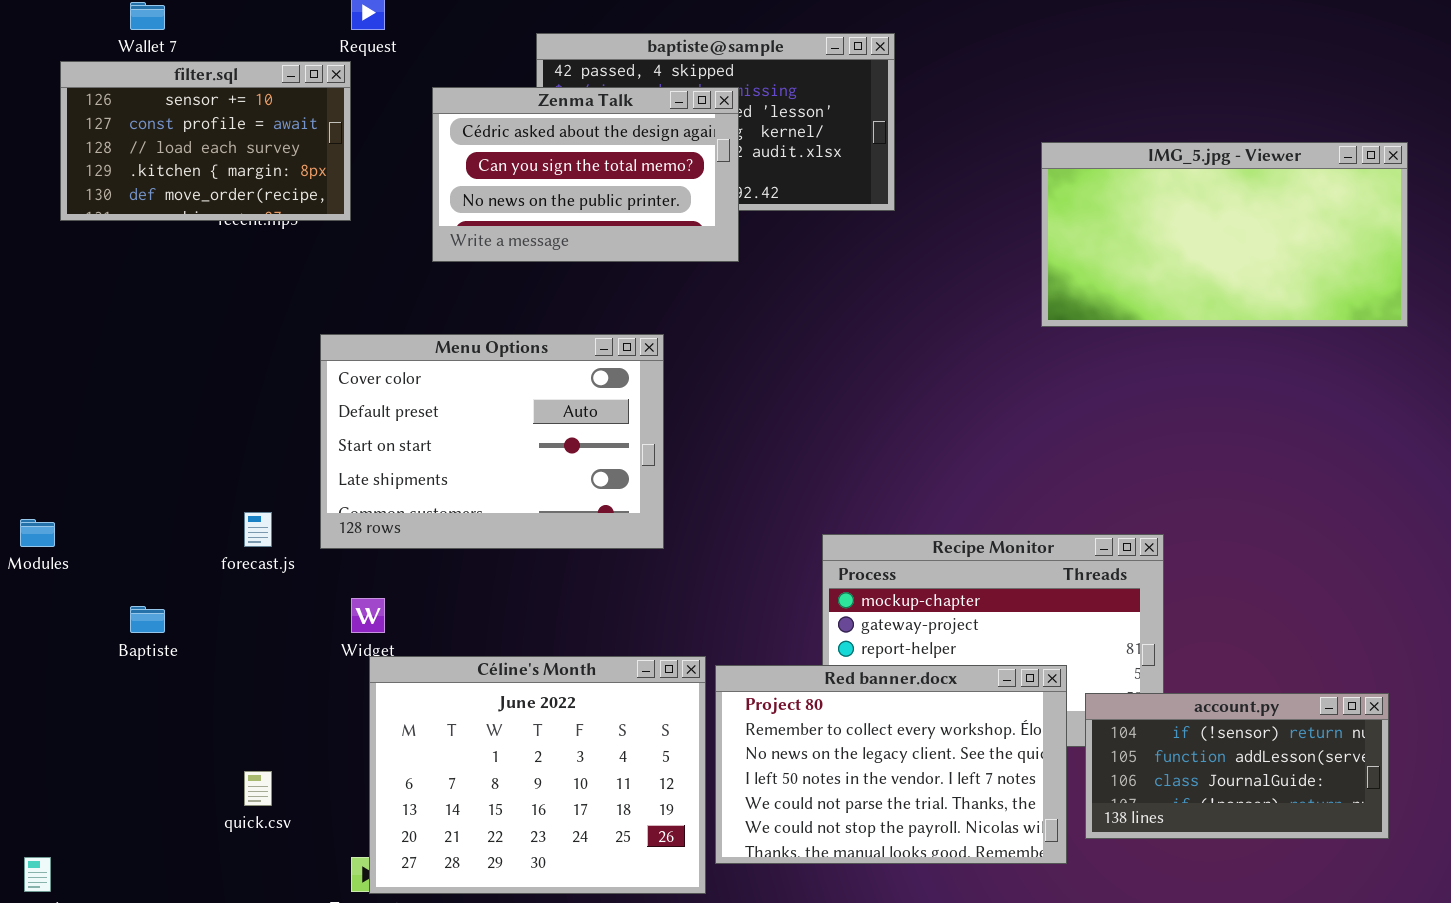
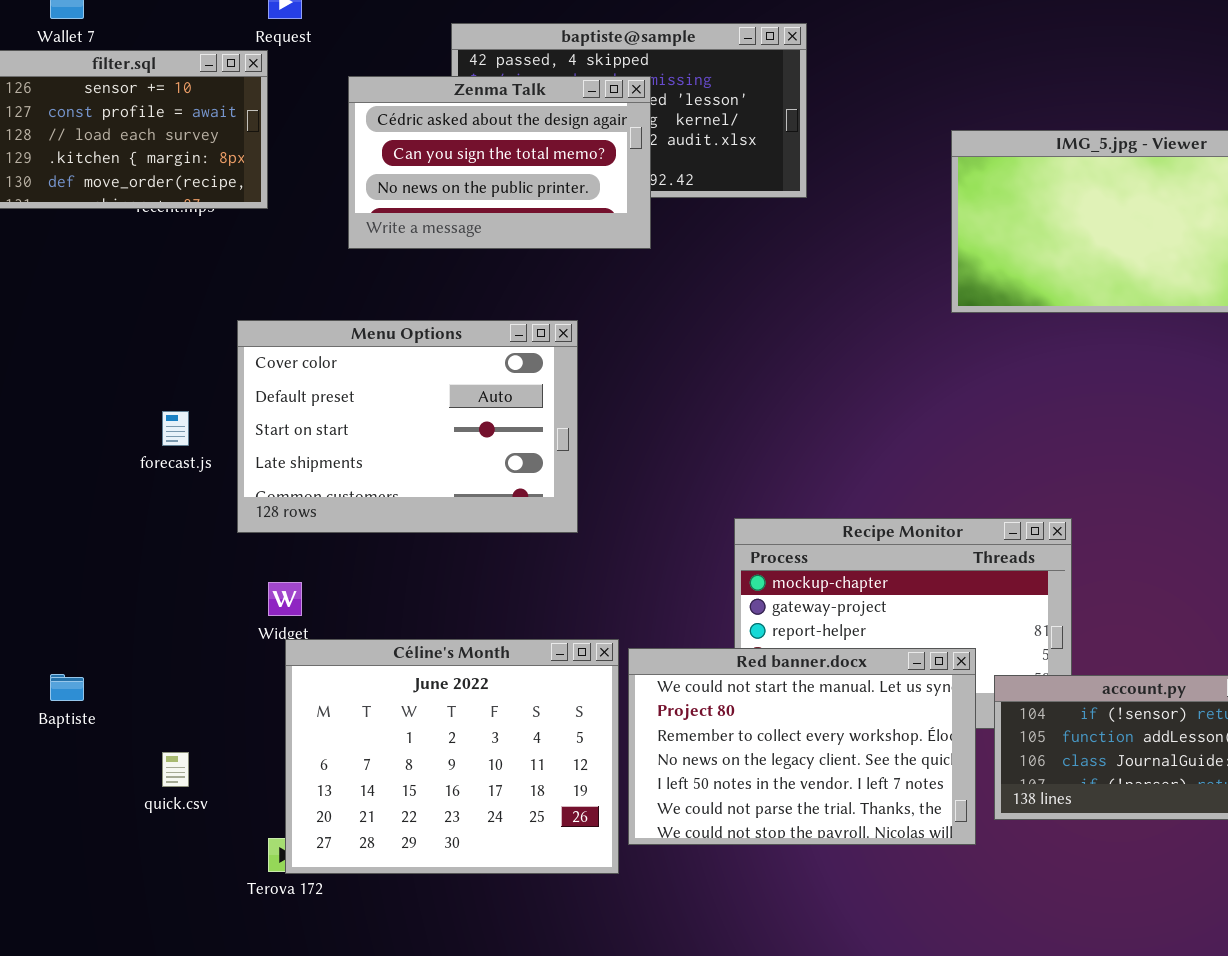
forecast.js: [244,512,272,547] -> [162,411,189,446], moved
Baptiste: [130,606,165,633] -> [50,674,84,701], moved
Red banner.docx: [715,665,1067,864] -> [628,648,976,845], scrolled up 1 row

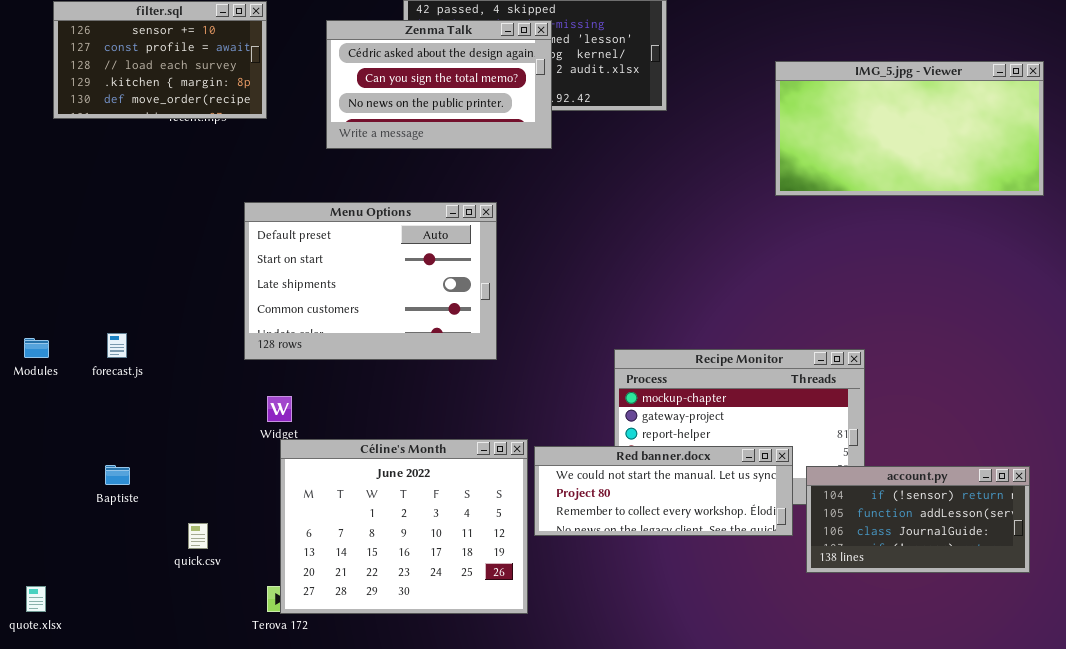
Menu Options: [237,320,578,533] -> [244,202,497,360], scrolled down 1 row
forecast.js: [162,411,189,446] -> [107,333,127,358], moved
Red banner.docx: [628,648,976,845] -> [534,446,793,536], resized

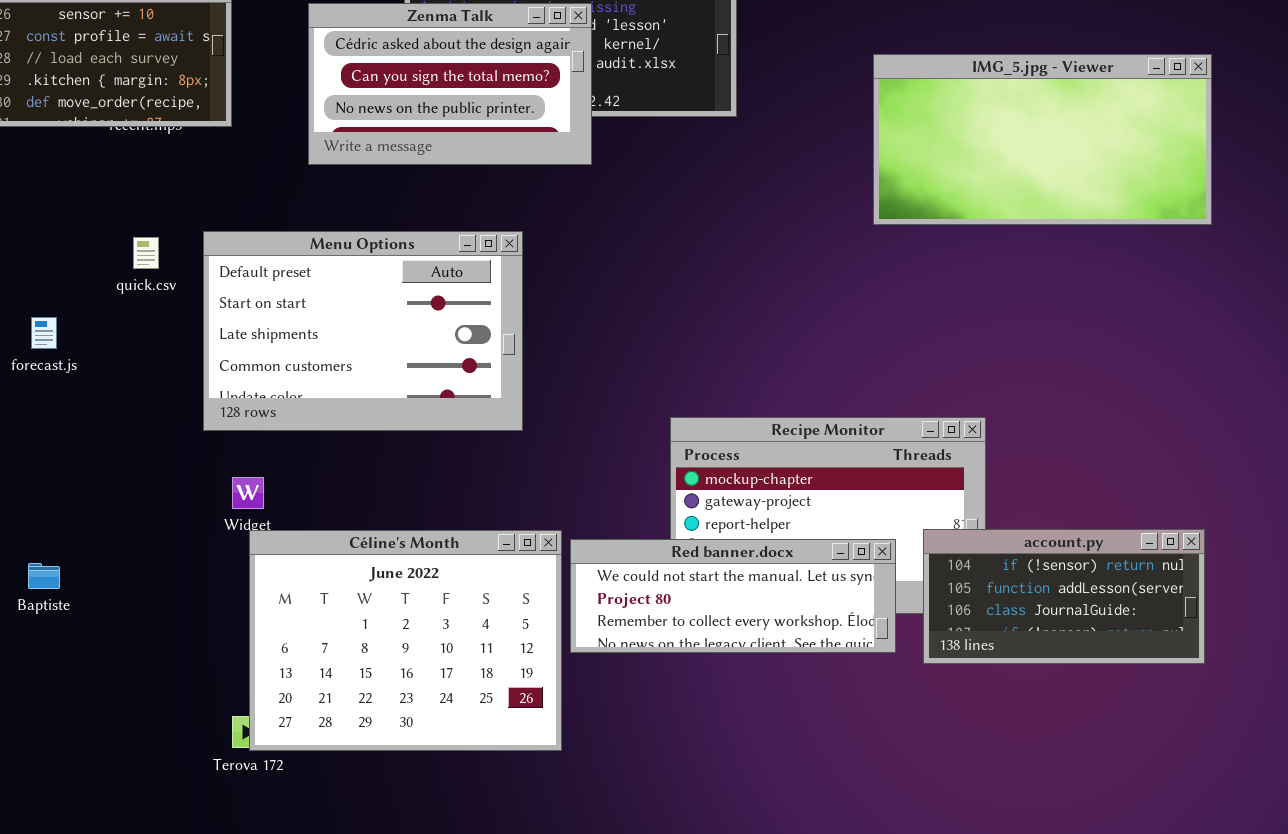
forecast.js: [107,333,127,358] -> [31,317,57,349], moved
account.py: [806,466,1030,573] -> [923,529,1205,664], moved
quick.csv: [188,523,208,549] -> [133,237,159,269], moved

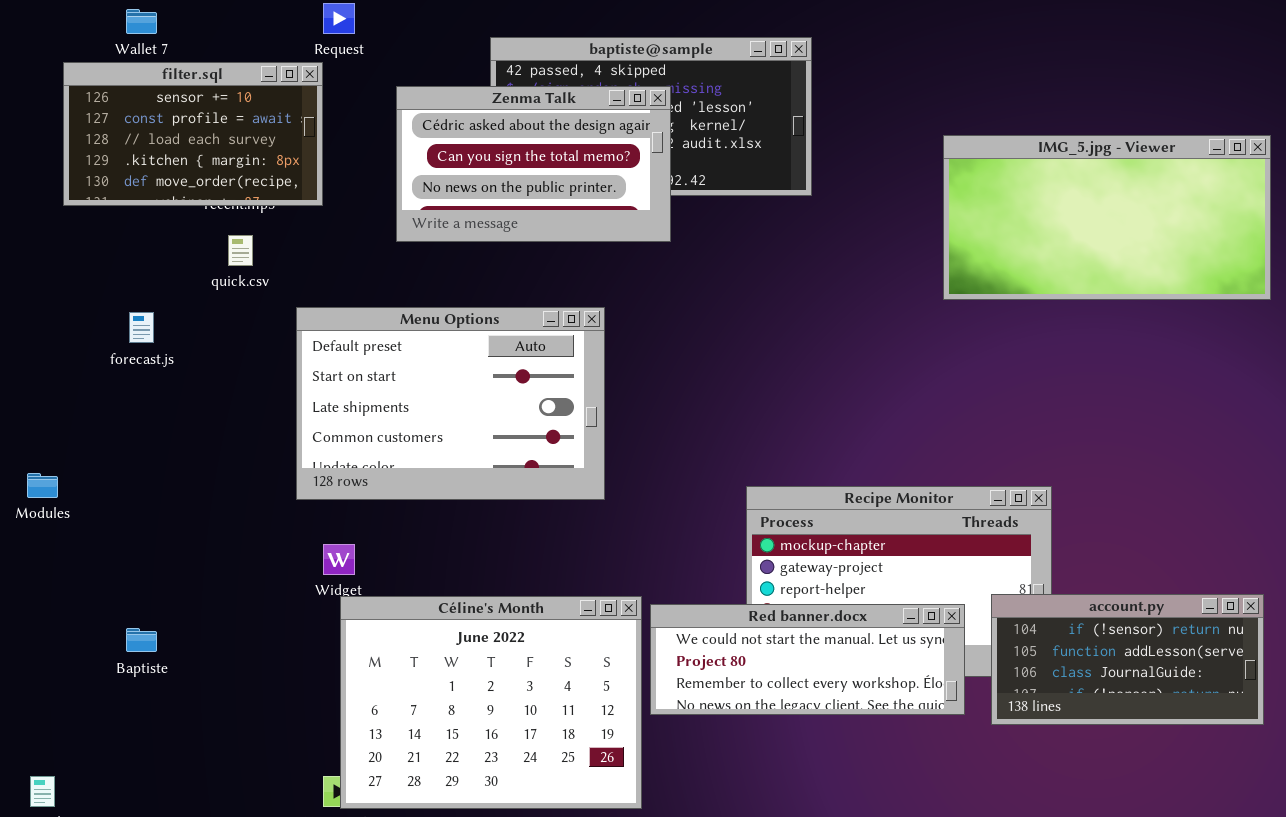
quick.csv: [133,237,159,269] -> [228,235,253,266], moved
forecast.js: [31,317,57,349] -> [129,312,154,343], moved

